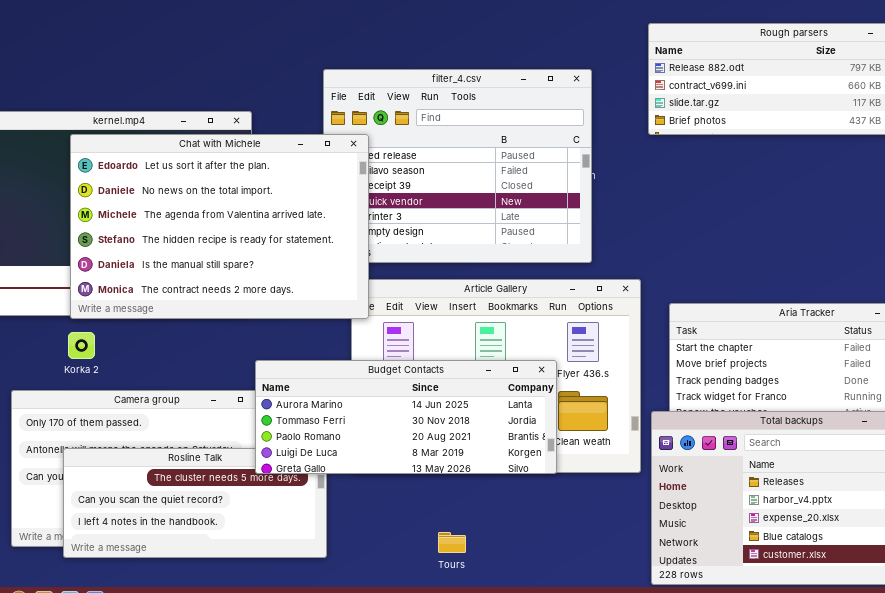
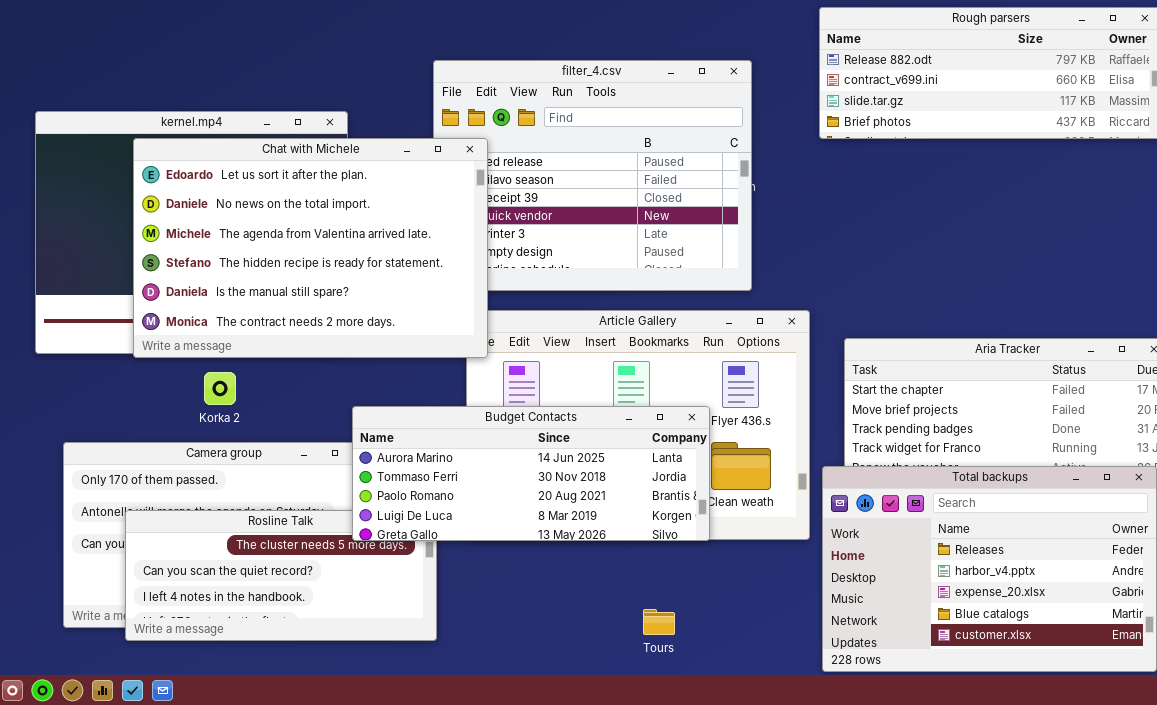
Korka 2: [68,332,95,359] -> [204,372,236,405], moved
Tours: [438,532,466,553] -> [643,609,675,635], moved

